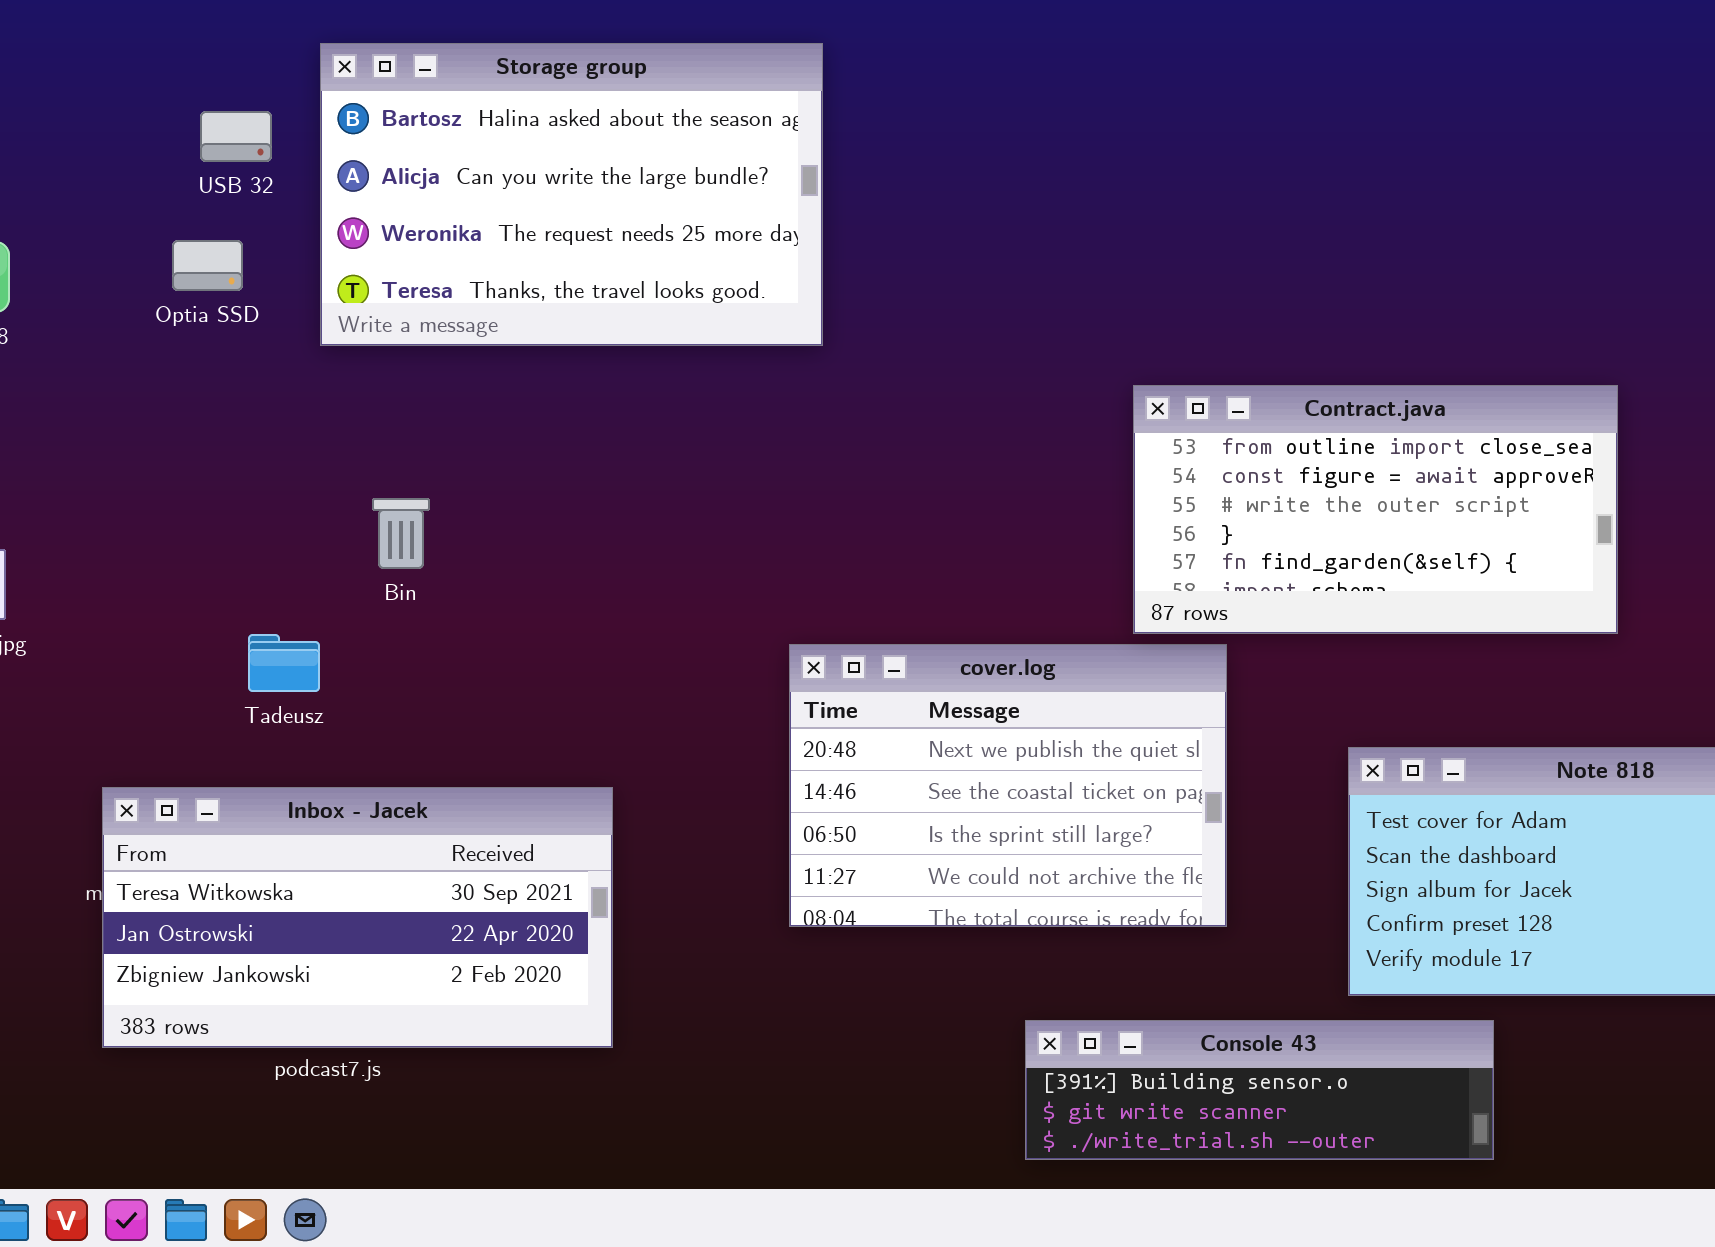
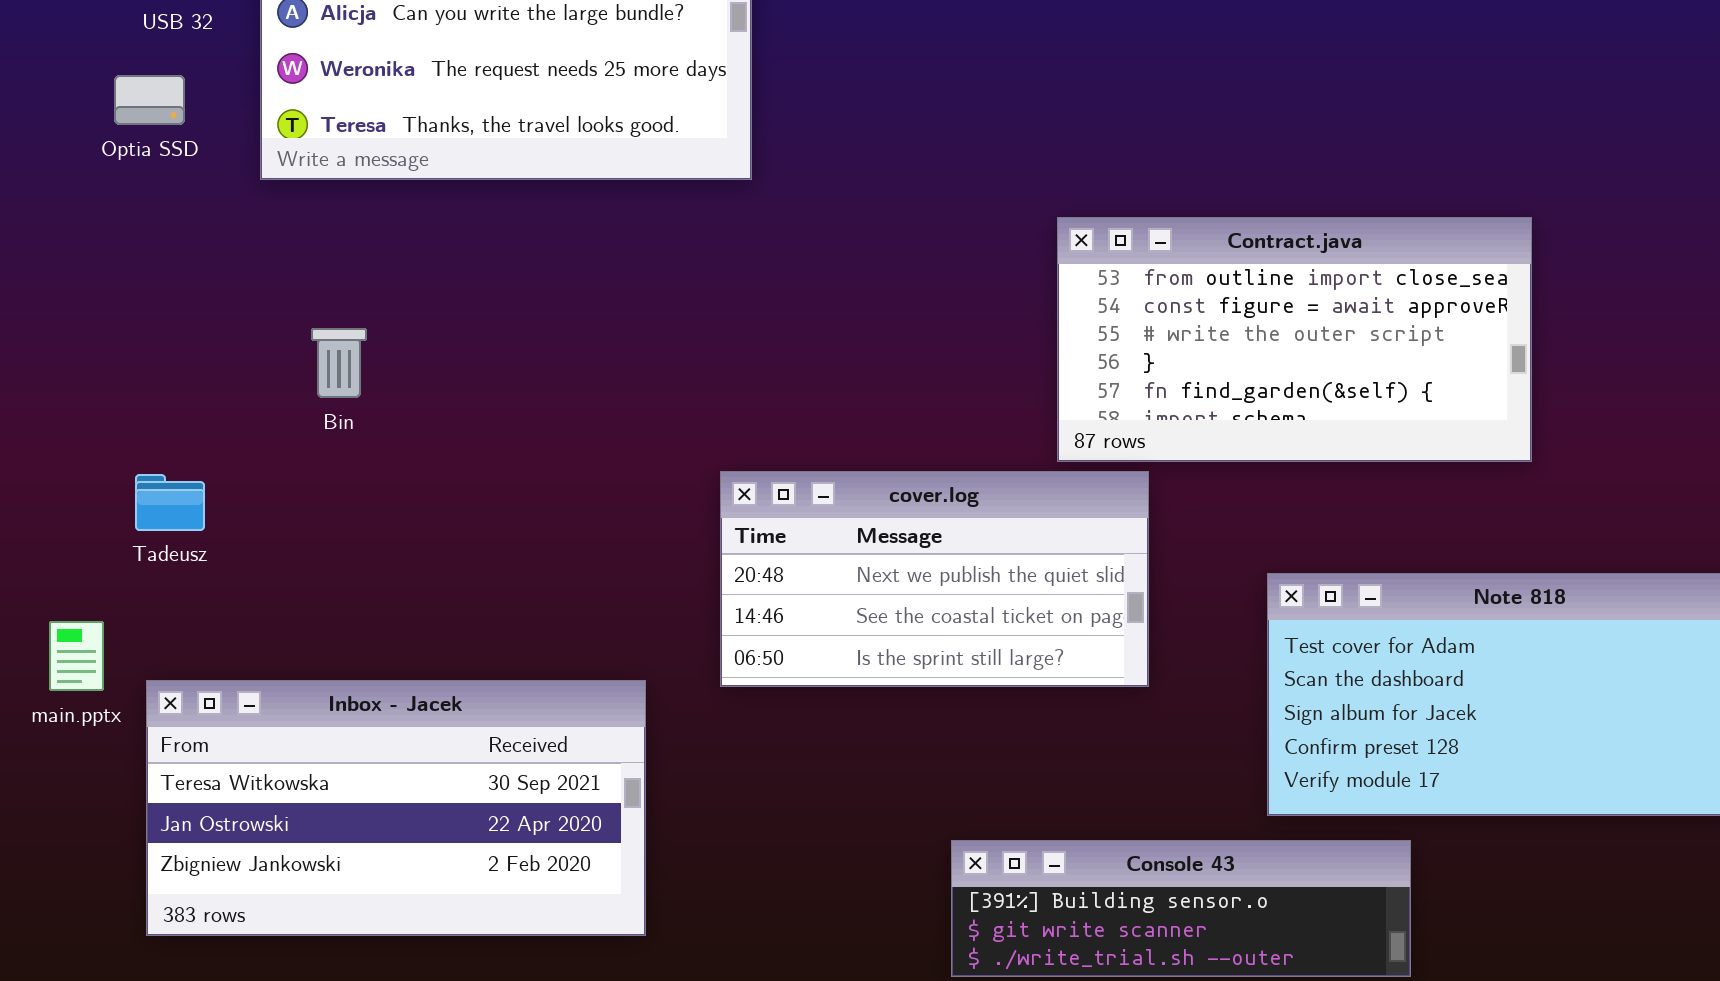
Tadeusz: [248,634,320,692] -> [135,474,205,531], moved
cover.log: [789,644,1227,927] -> [720,471,1149,687], resized
Inbox - Jacek: [102,787,613,1048] -> [146,680,646,936], moved

